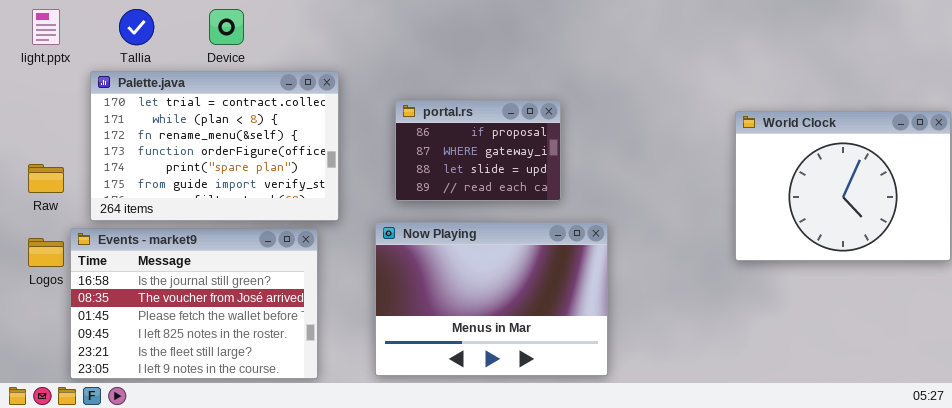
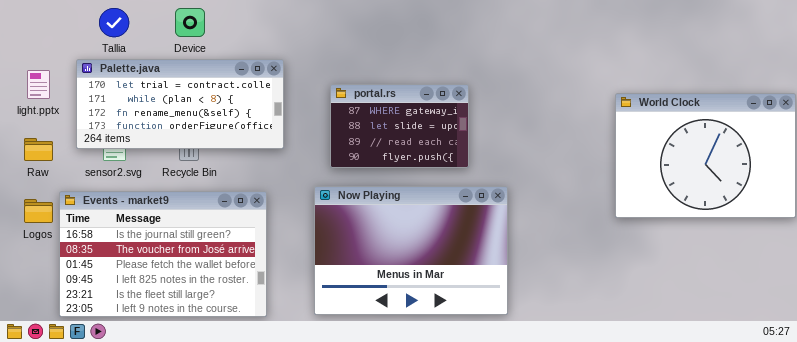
light.pptx: [32,9,60,45] -> [27,70,50,99], moved
Palette.java: [90,71,339,221] -> [76,59,284,149], resized
portal.rs: [395,100,561,201] -> [330,84,469,168], scrolled down 1 row

